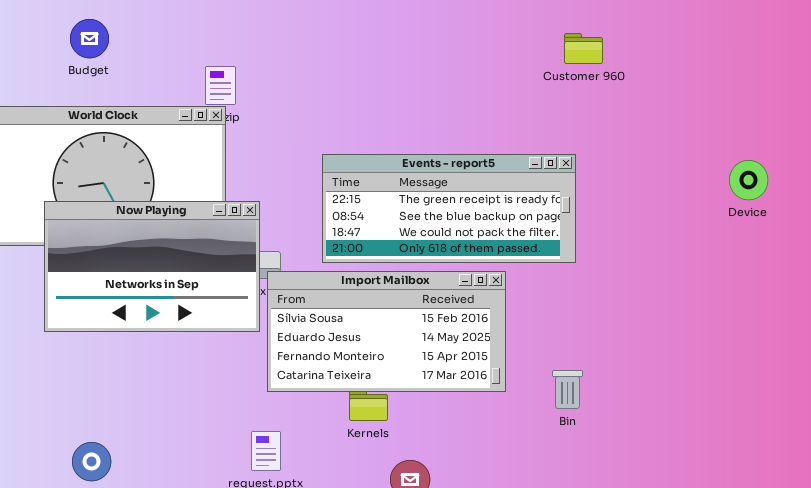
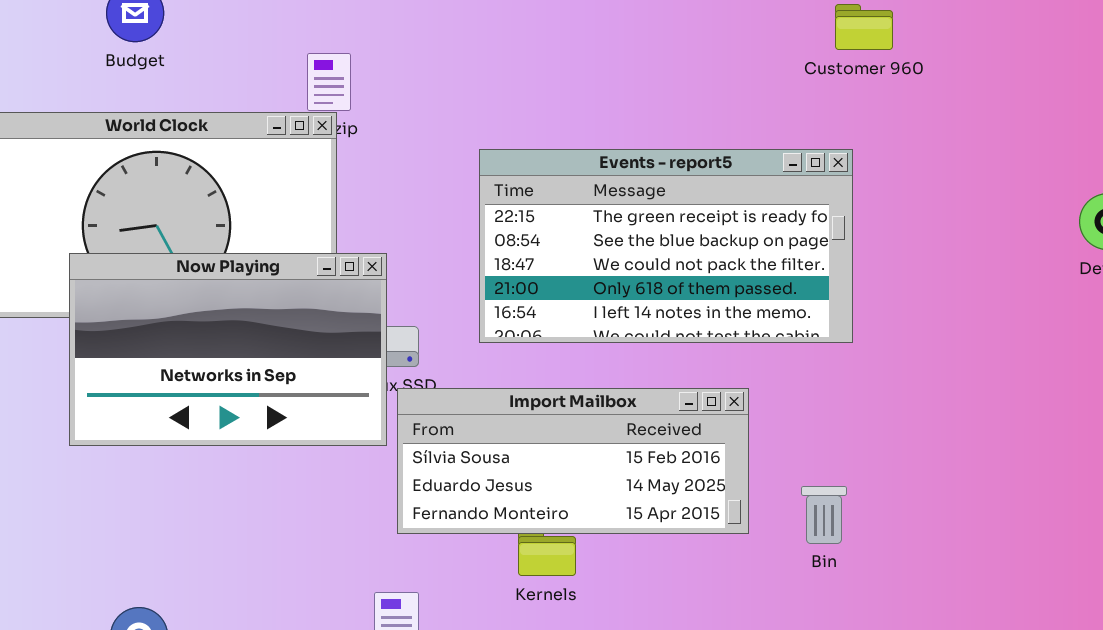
Events - report5: [322,154,576,263] -> [479,149,853,343], resized
Import Mailbox: [267,271,506,392] -> [397,388,749,534], resized
Bin: [552,370,583,409] -> [801,486,847,544], moved

